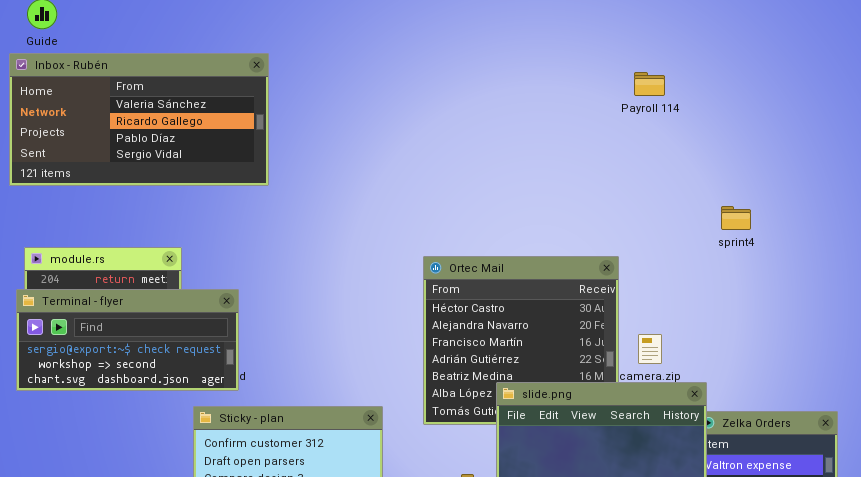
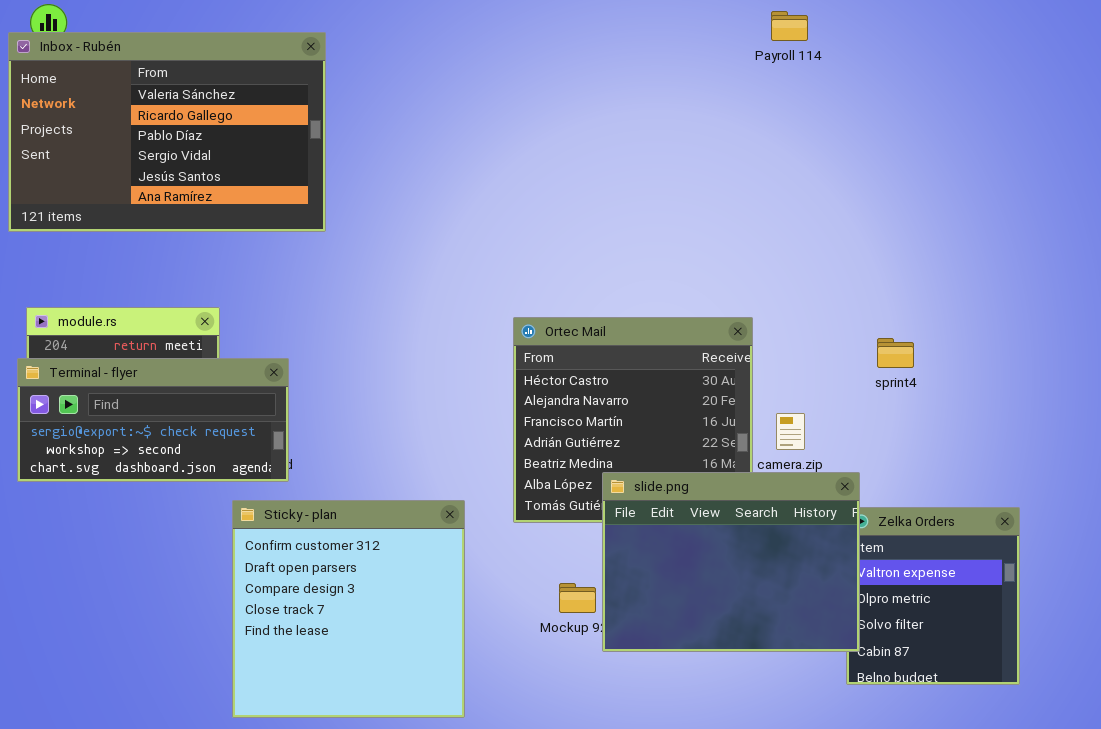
Inbox - Rubén: [9,53,269,186] -> [8,32,326,232], resized
Payroll 114: [634,72,665,96] -> [771,11,808,41], moved
sprint4: [721,206,751,230] -> [877,338,914,368], moved

